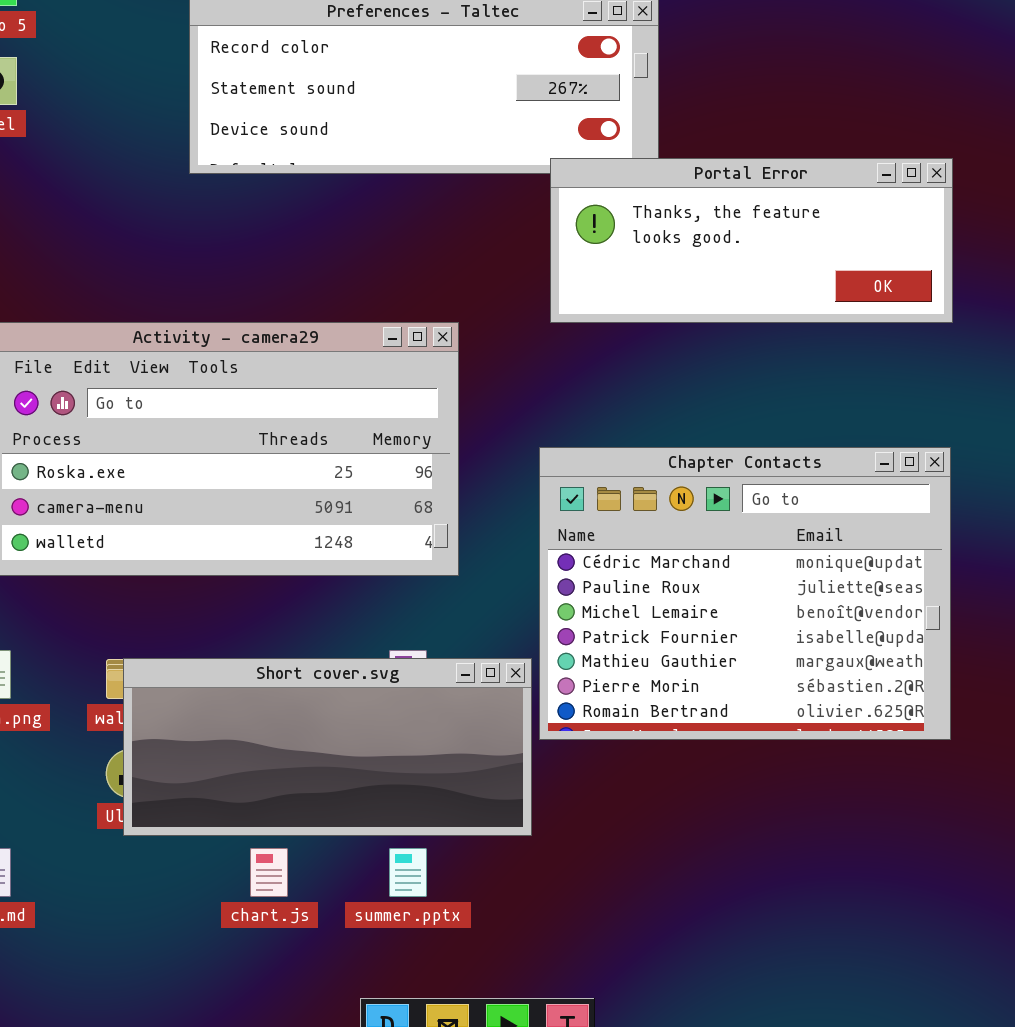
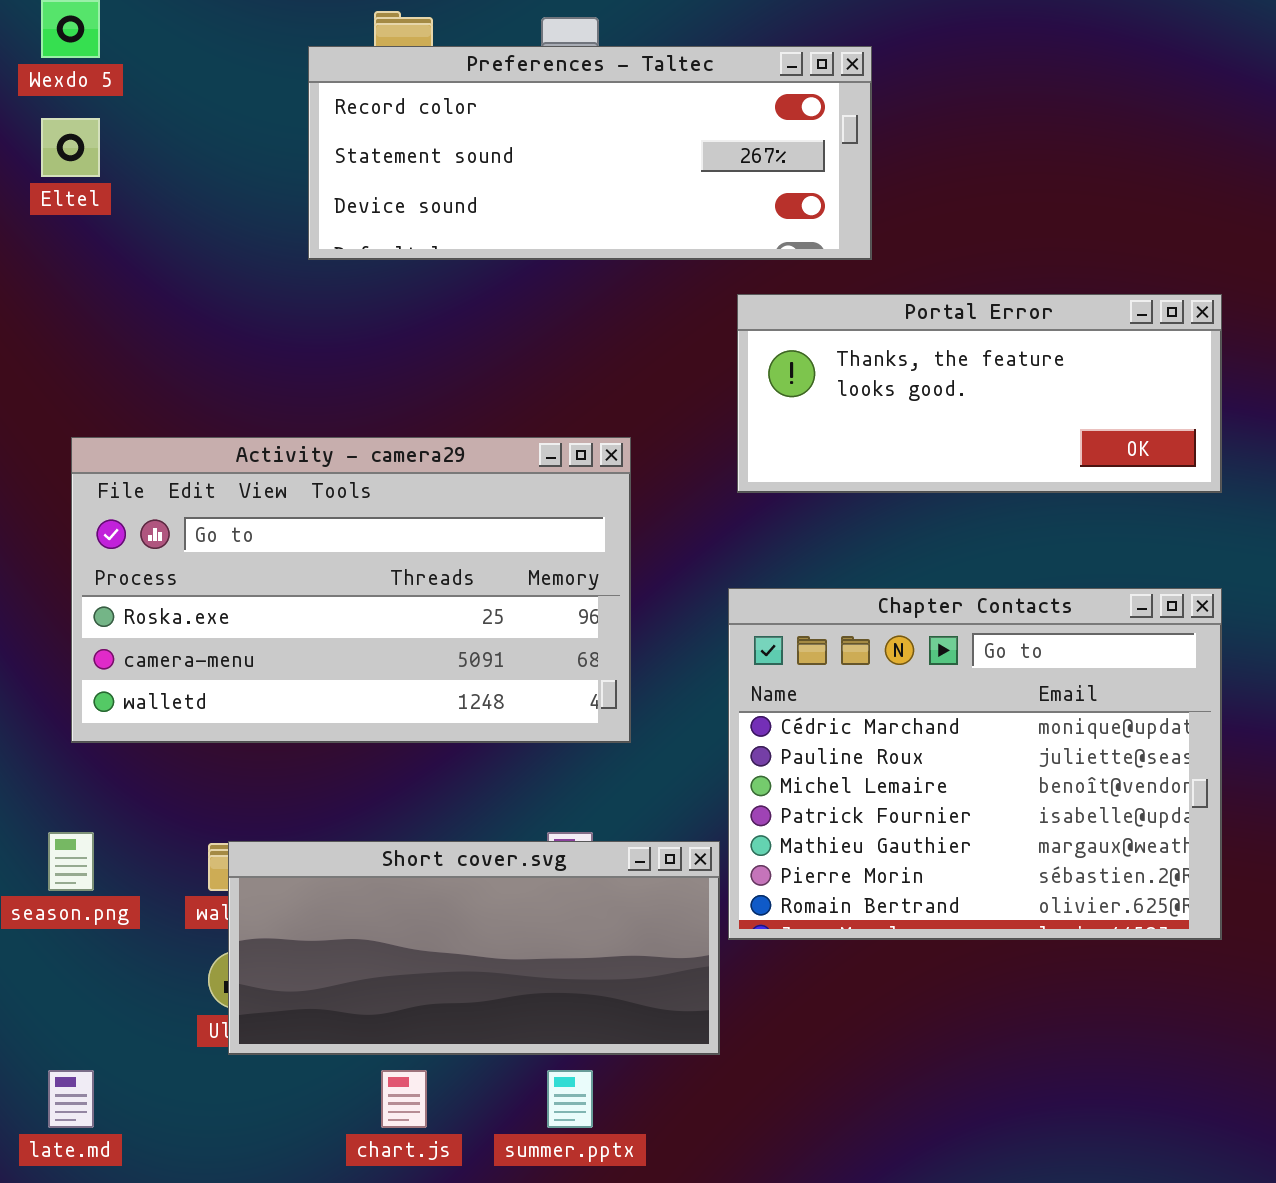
Portal Error: [550,158,953,323] -> [737,294,1222,493], moved

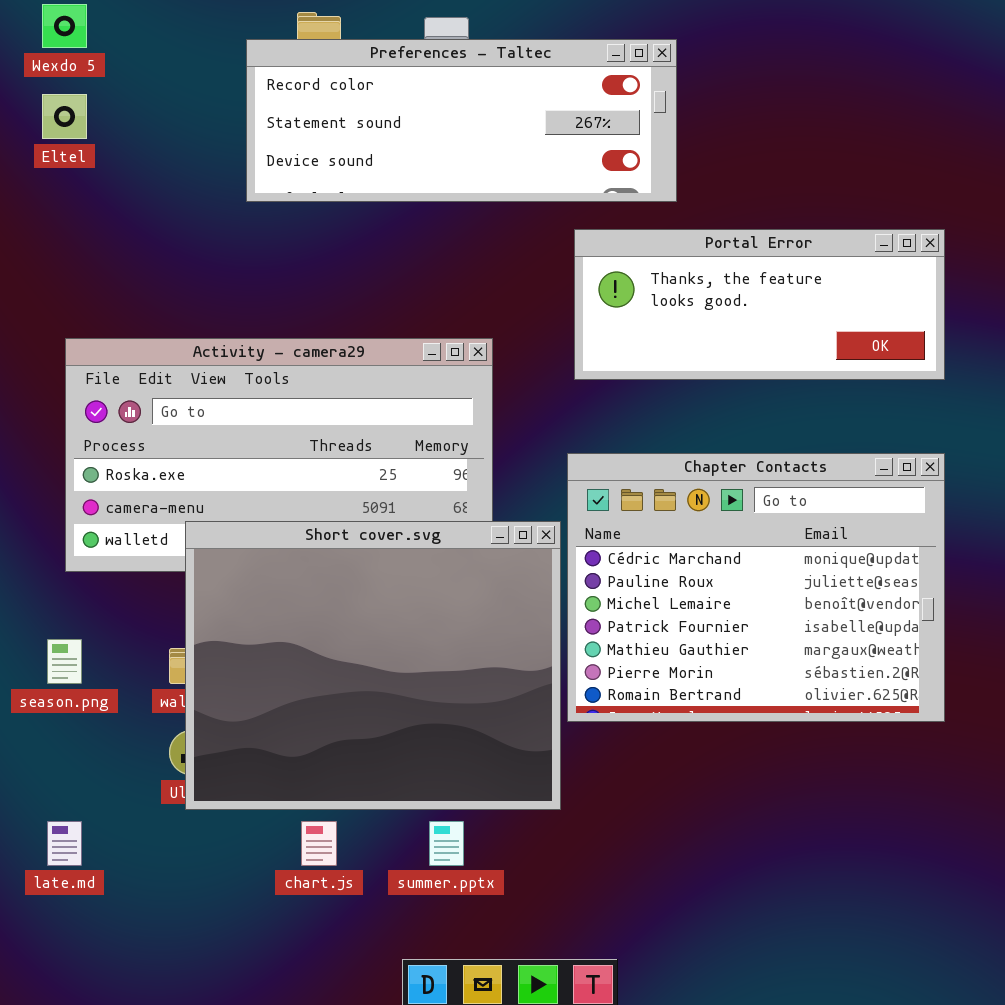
Short cover.svg: [228,841,720,1055] -> [185,521,561,810], resized

